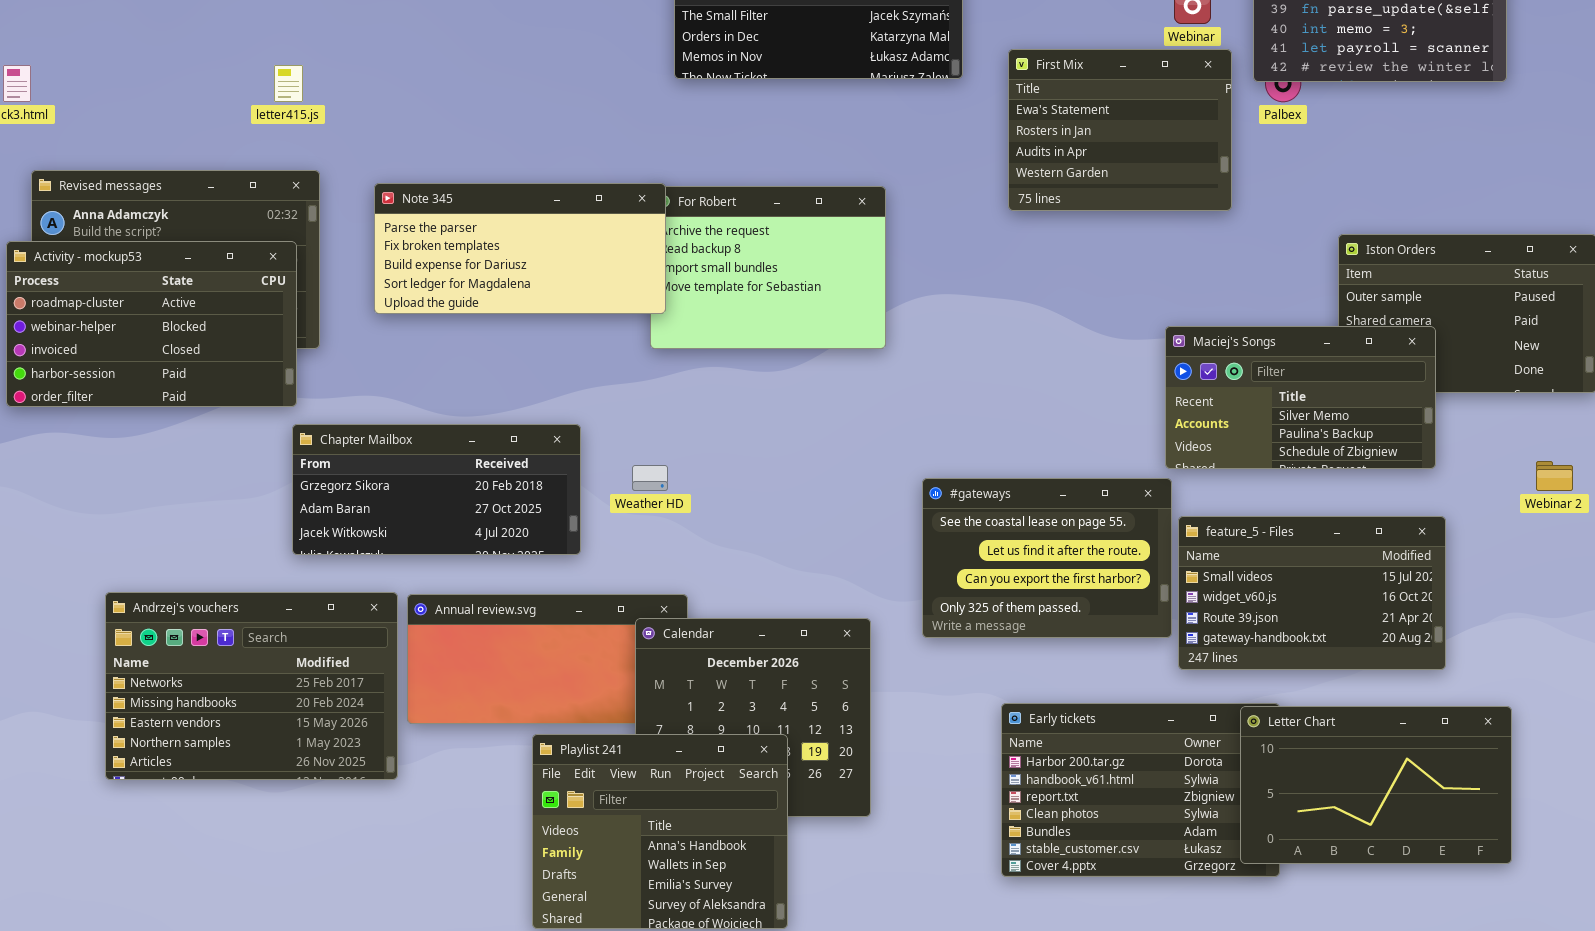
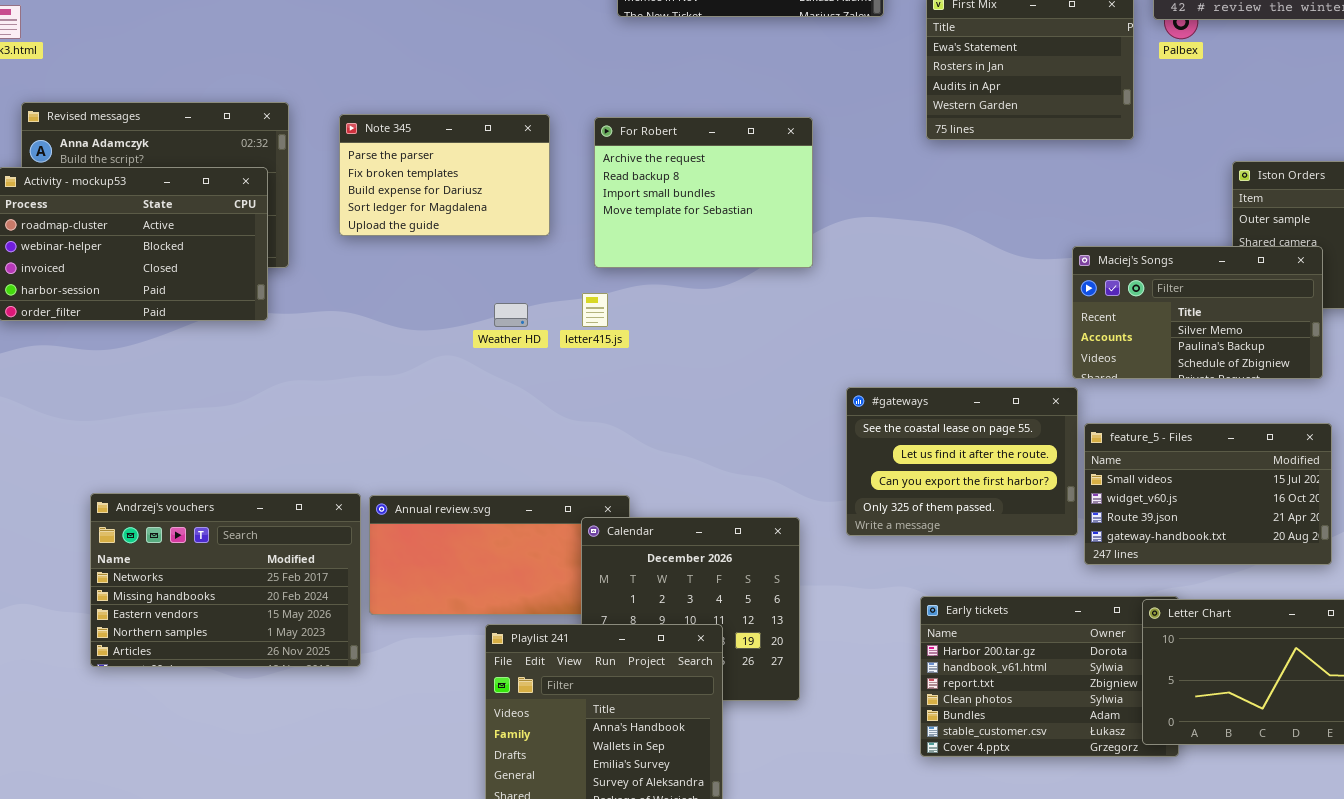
letter415.js: [274,65,303,102] -> [582,293,608,327], moved
Note 345: [374,183,666,314] -> [339,114,550,236], resized
Chapter Mailbox: [292,424,581,555] -> none, closed
Weather HD: [632,465,668,491] -> [494,303,528,327], moved

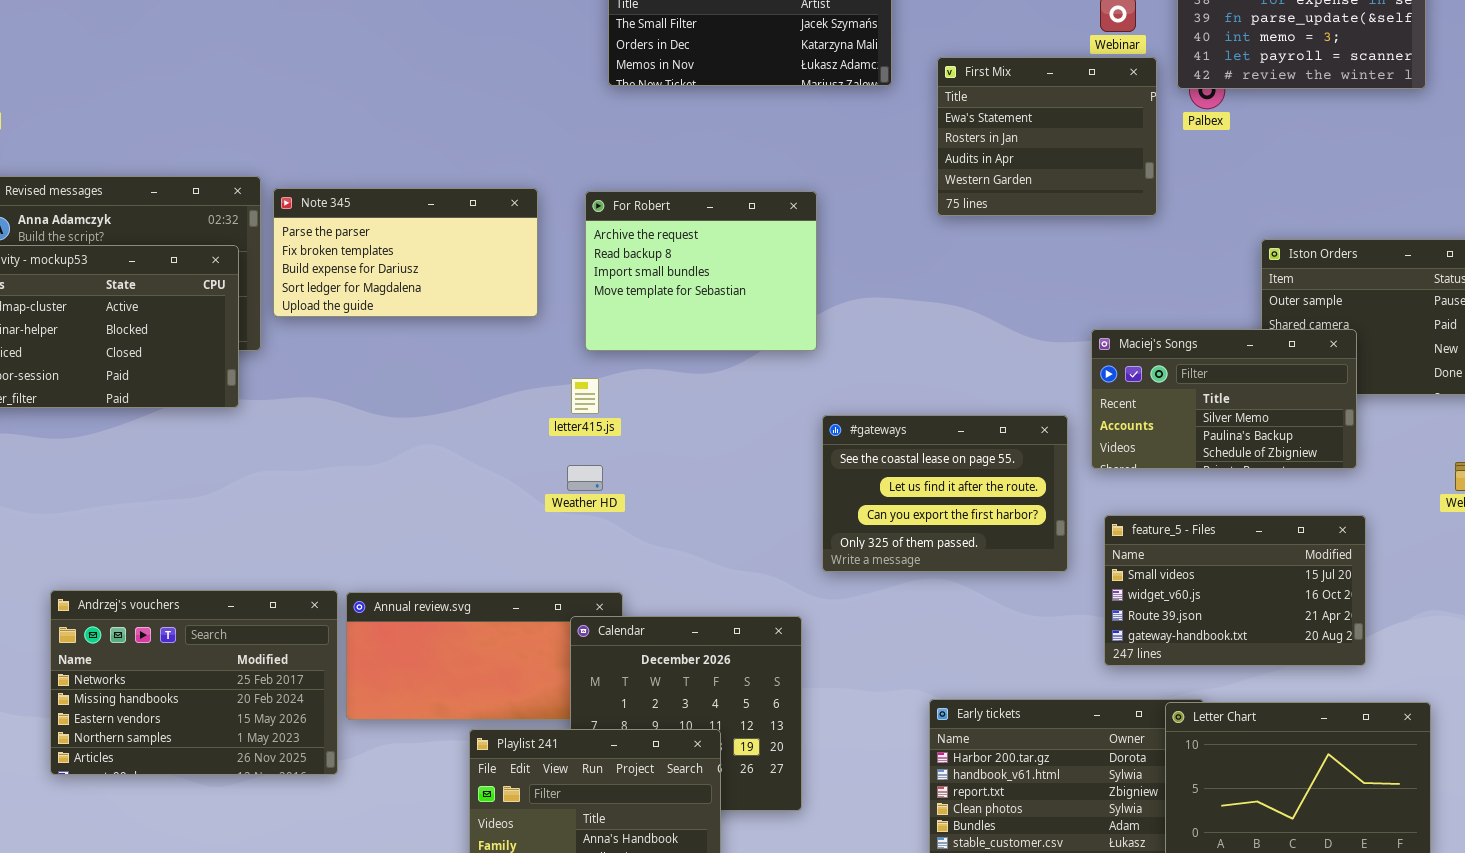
Note 345: [339,114,550,236] -> [273,188,538,317], resized
Weather HD: [494,303,528,327] -> [567,465,603,491], moved
#gateways: [846,387,1078,536] -> [822,415,1068,572], moved

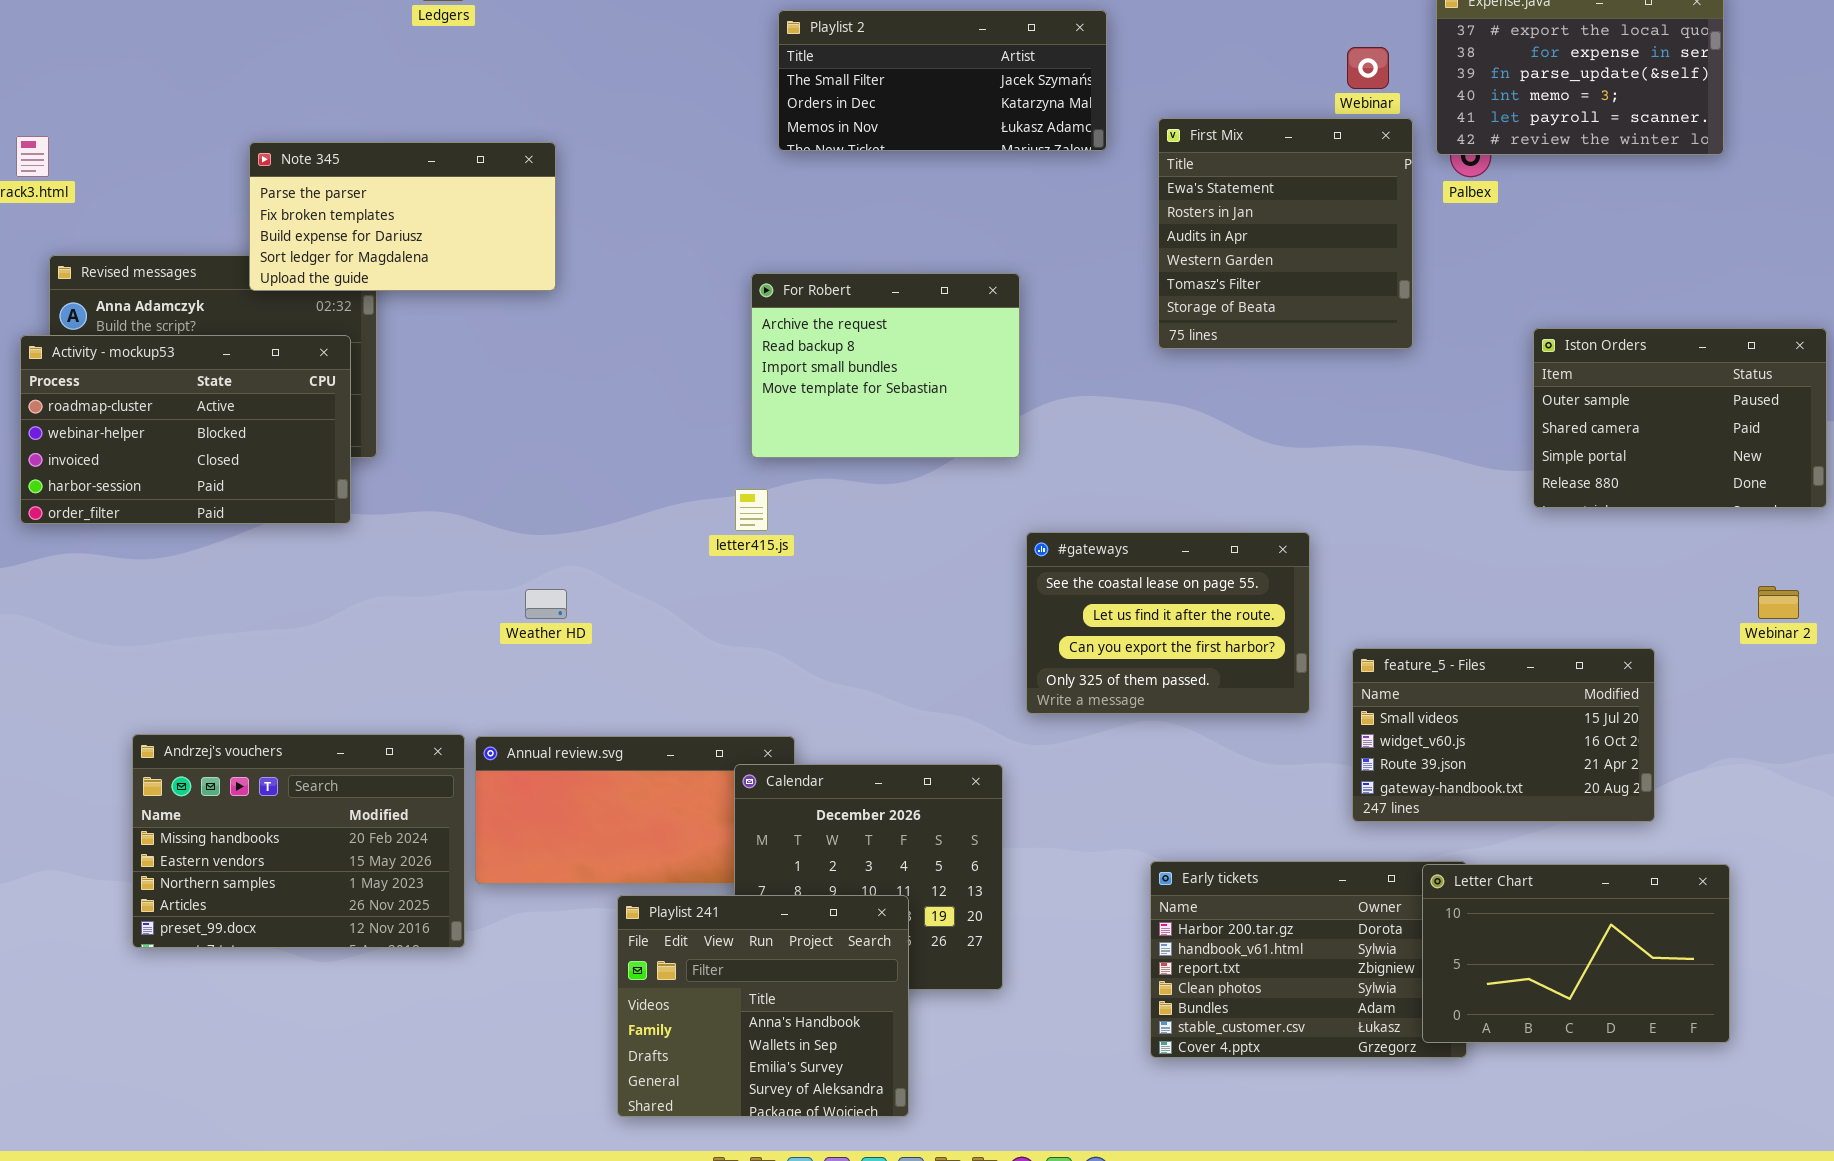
First Mix: [937,57,1157,216] -> [1158,118,1413,349], resized
Note 345: [273,188,538,317] -> [249,142,556,291], moved
Maciej's Songs: [1091,329,1357,469] -> none, closed
Weather HD: [567,465,603,491] -> [525,589,567,619], moved
Andrzej's vouchers: [50,590,338,775] -> [132,734,465,948], scrolled down 1 row

